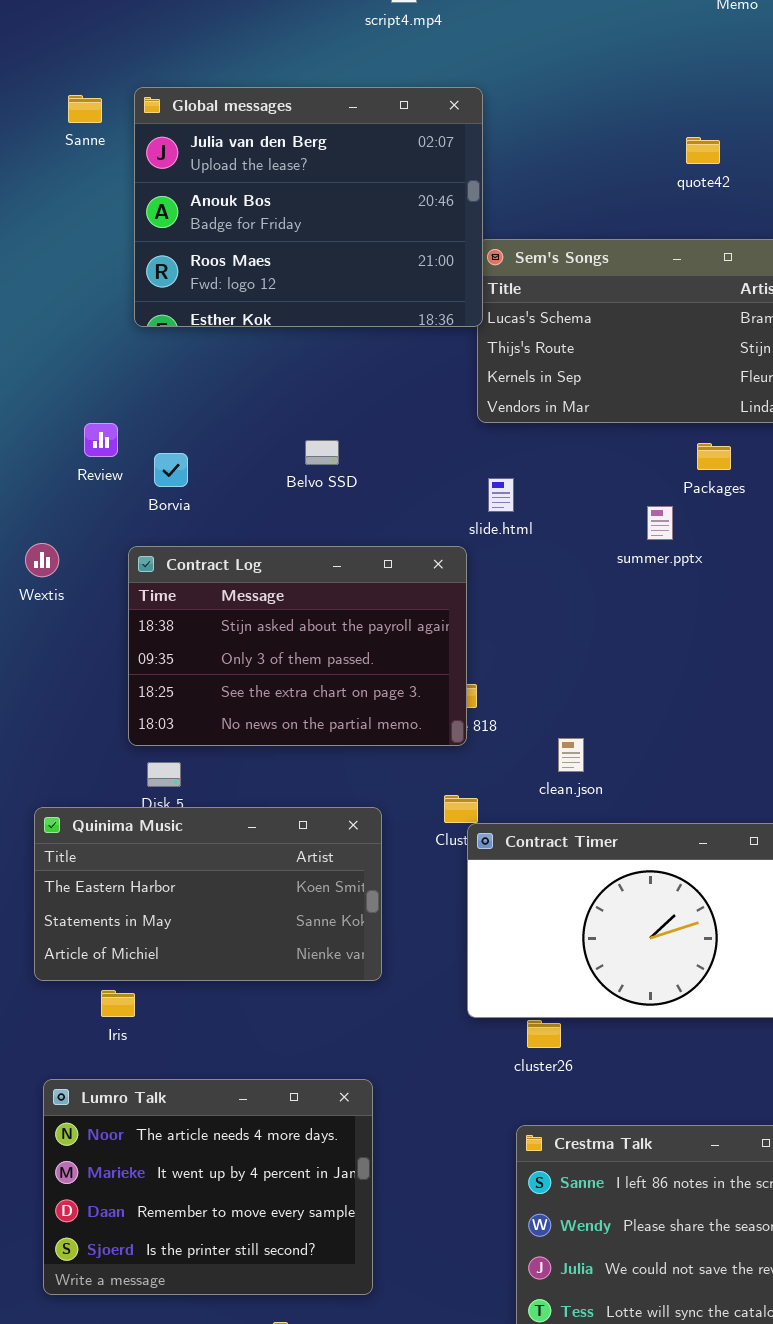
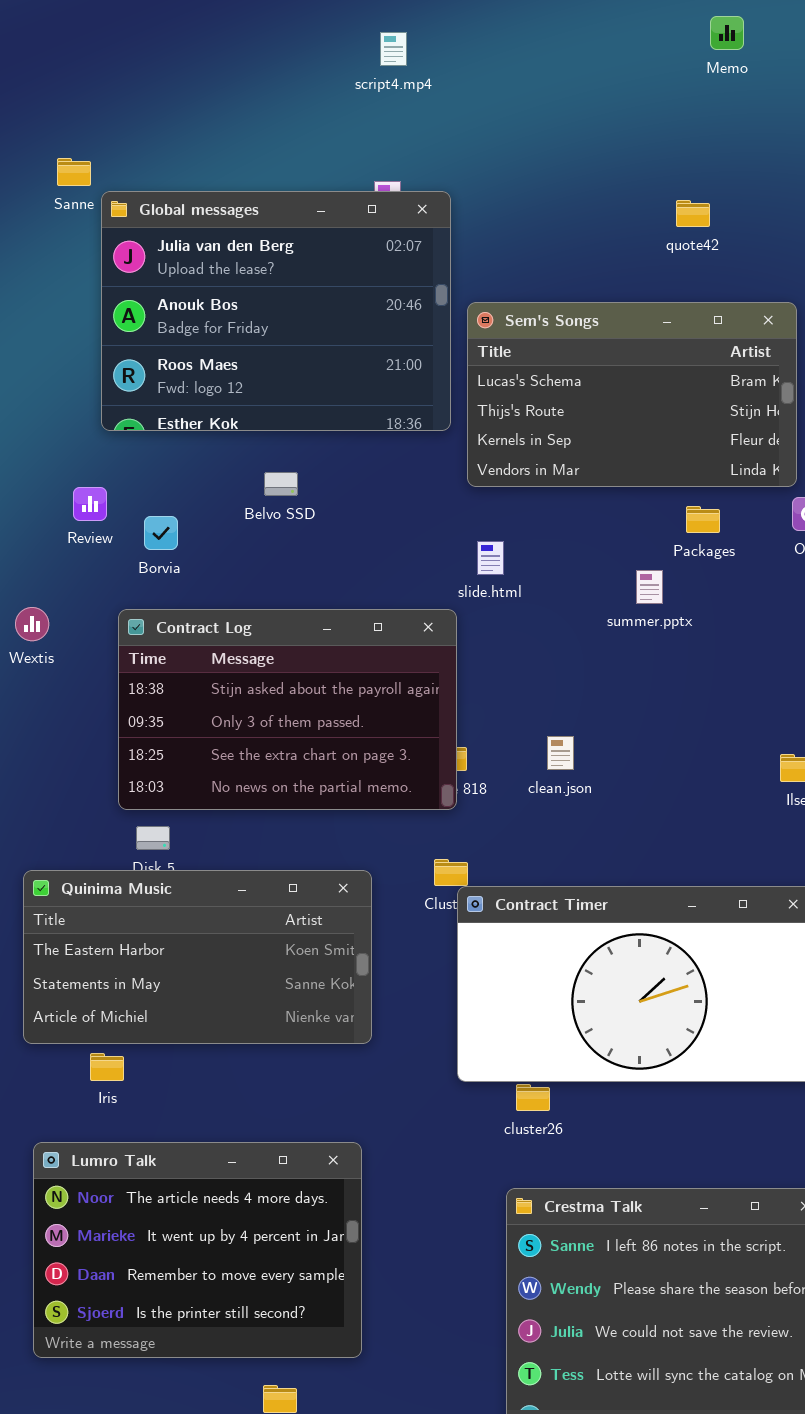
Global messages: [134,87,483,327] -> [101,191,451,431], moved
Belvo SSD: [305,440,339,465] -> [264,472,298,496], moved
clean.json: [558,738,584,772] -> [547,736,574,770], moved

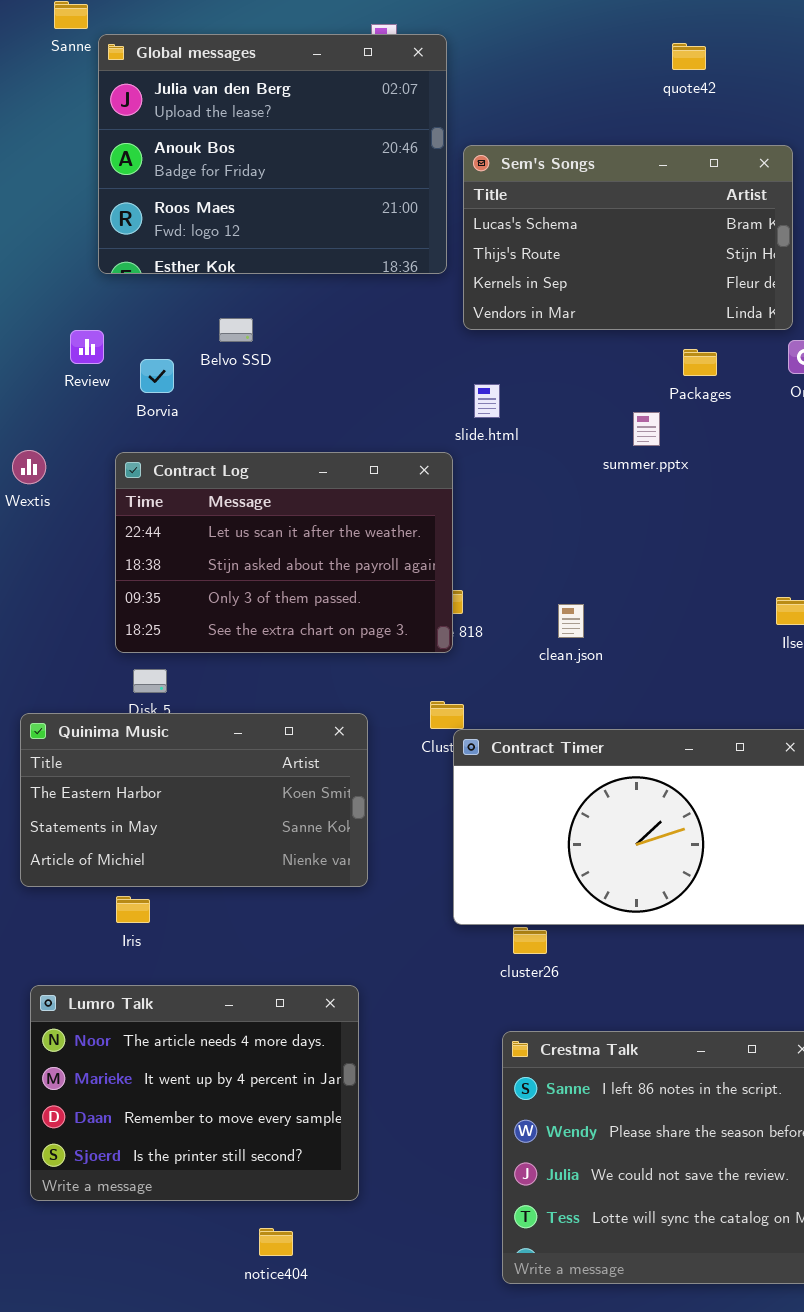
Belvo SSD: [264,472,298,496] -> [219,318,253,342], moved
Contract Log: [118,609,457,810] -> [115,452,453,653], scrolled up 1 row
clean.json: [547,736,574,770] -> [558,604,584,638], moved
Iris: [90,1053,124,1081] -> [116,896,150,923], moved

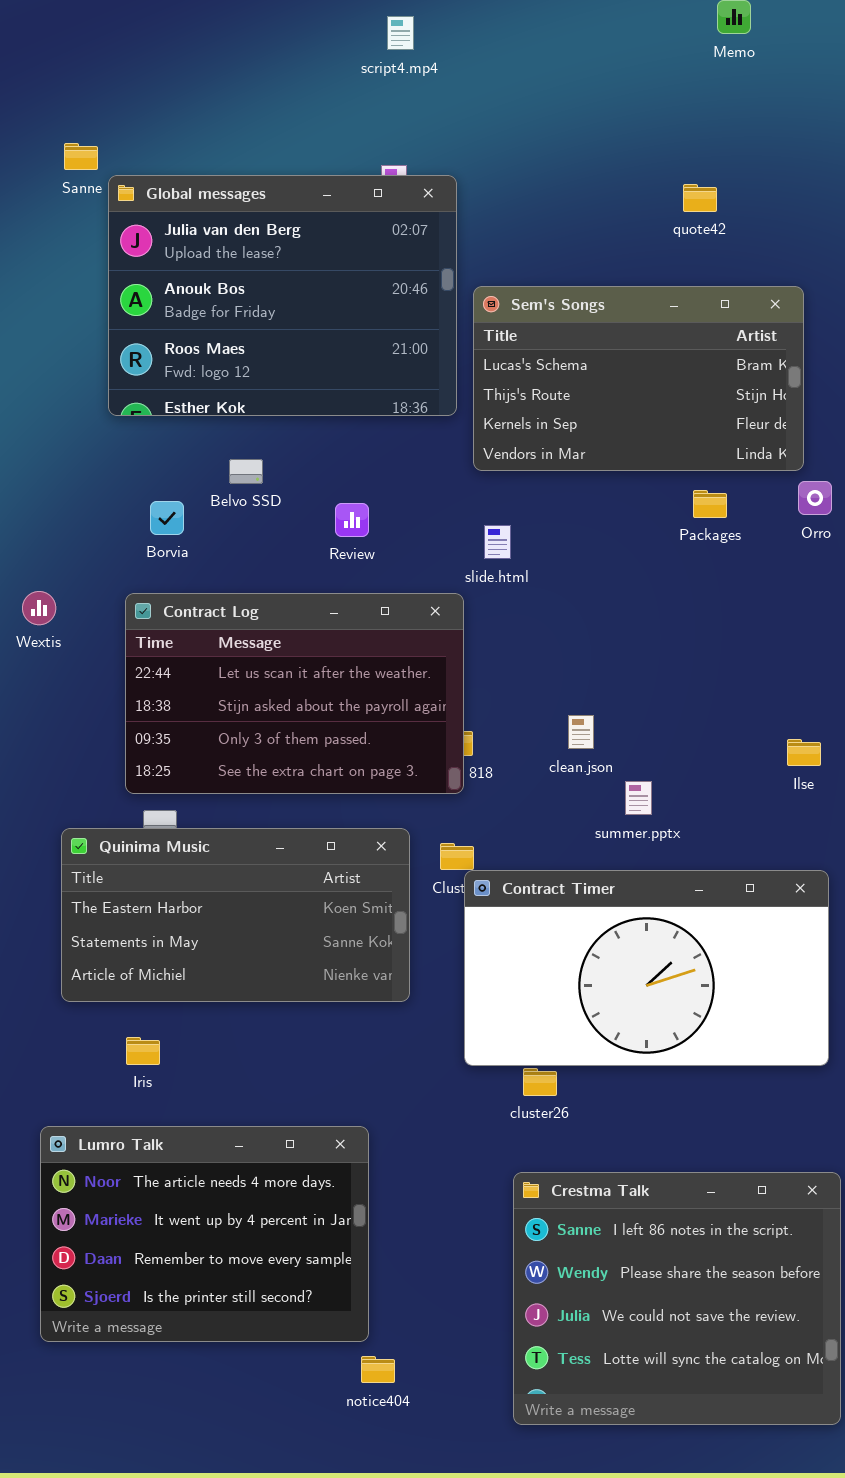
Review: [70,330,104,364] -> [335,503,369,537], moved
summer.pptx: [633,412,660,446] -> [625,781,652,815], moved
clean.json: [558,604,584,638] -> [568,715,594,749], moved
Quinima Music: [20,713,368,887] -> [61,828,410,1002], moved
notice404: [259,1228,293,1256] -> [361,1356,395,1383], moved

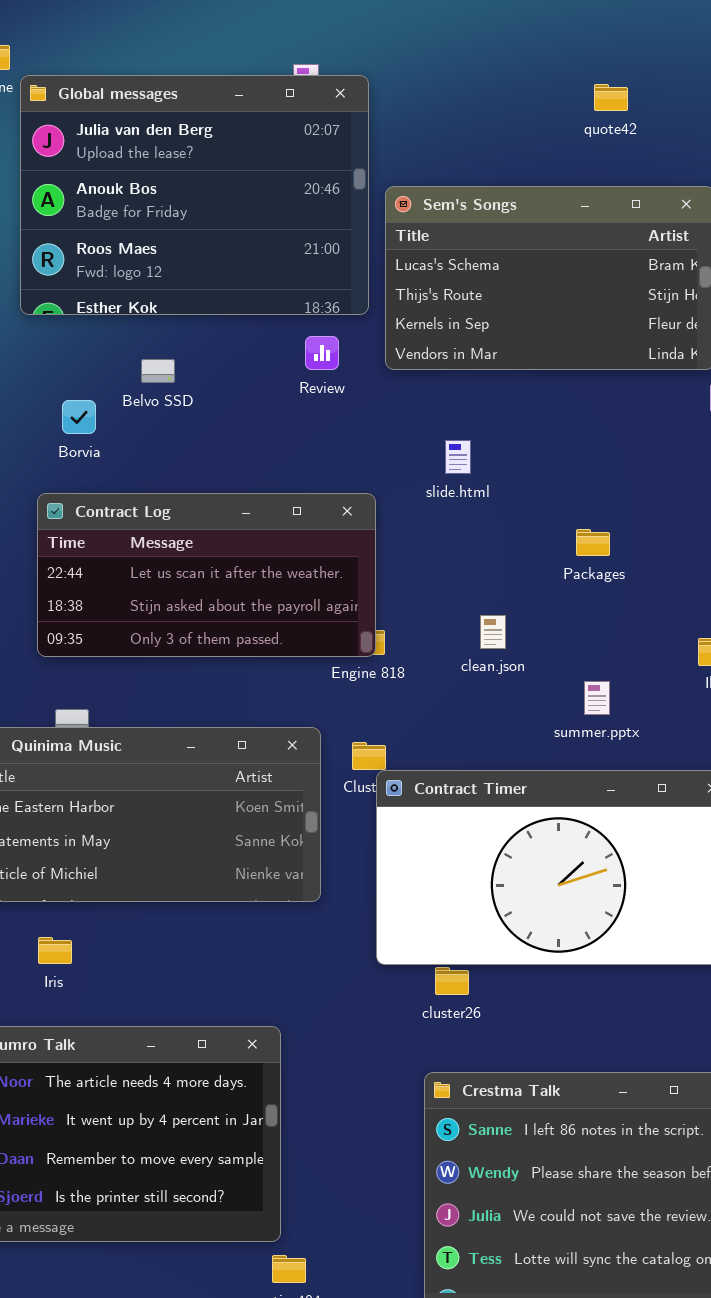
Packages: [693,490,727,518] -> [576,529,610,556], moved
Review: [335,503,369,537] -> [305,336,339,370], moved
slide.html: [484,525,511,559] -> [445,440,471,474], moved
Contract Log: [125,593,464,794] -> [37,493,376,657], resized
summer.pptx: [625,781,652,815] -> [584,681,610,715], moved

